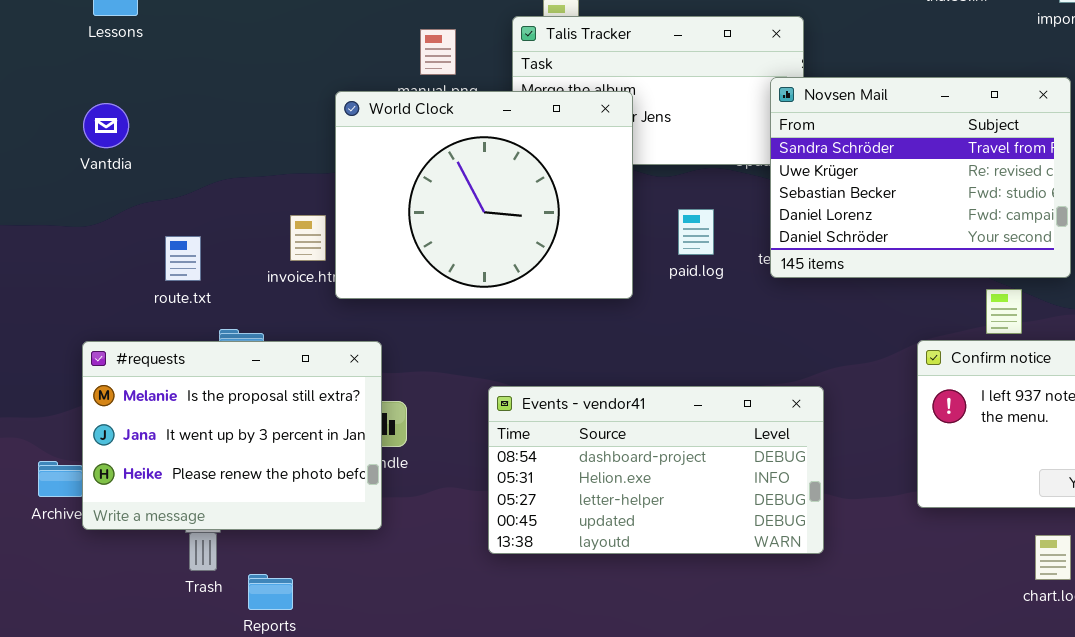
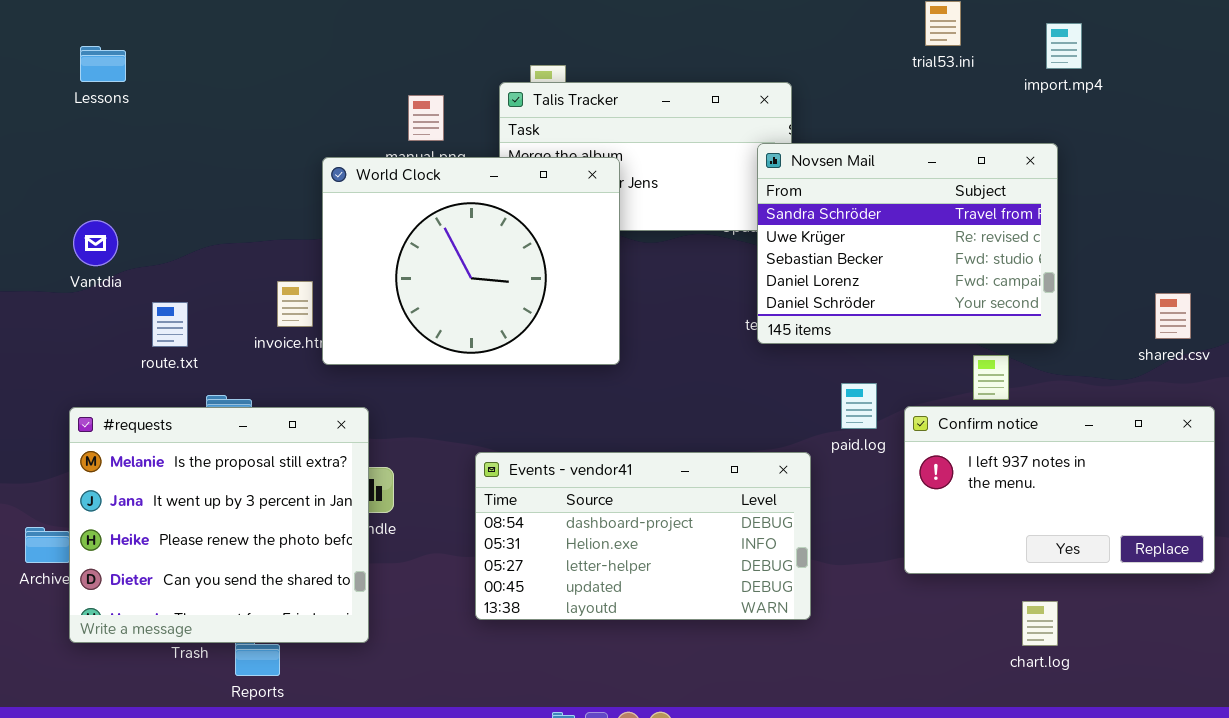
Vantdia: [83,103,129,148] -> [73,220,118,266], moved
paid.log: [678,209,714,255] -> [841,383,877,429], moved
#requests: [82,341,382,530] -> [69,407,369,643], resized

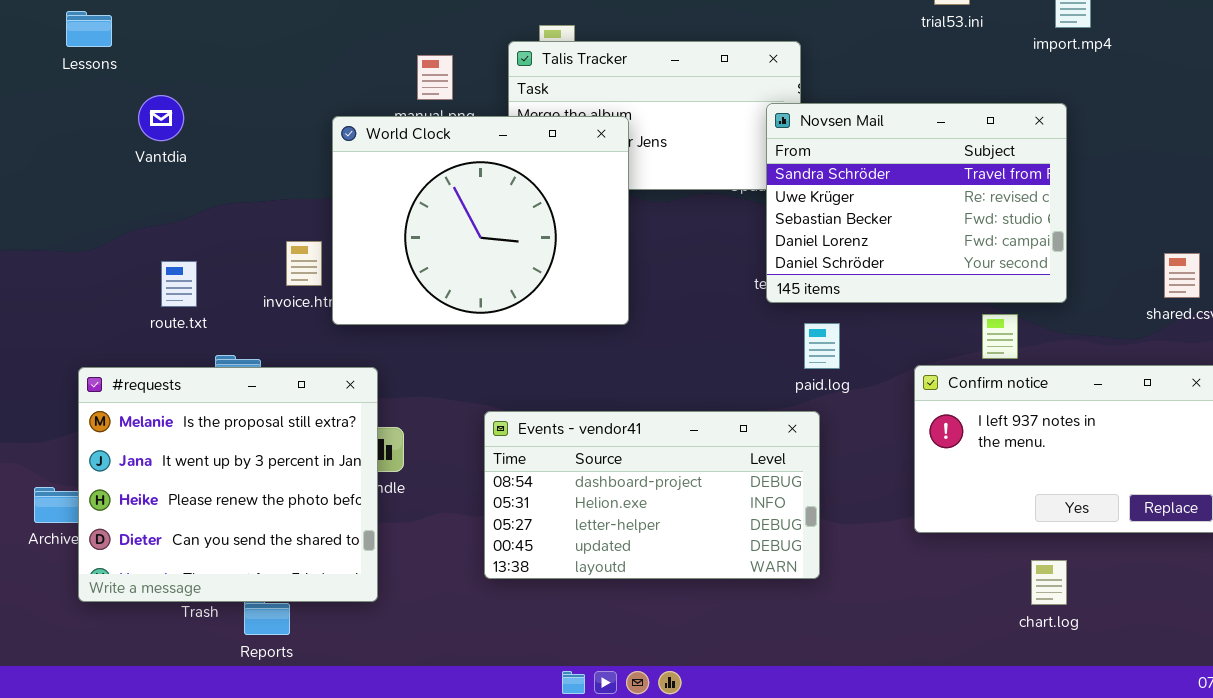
Lessons: [80,46,126,82] -> [66,11,112,47], moved
Vantdia: [73,220,118,266] -> [138,95,184,141], moved
paid.log: [841,383,877,429] -> [804,323,840,369], moved

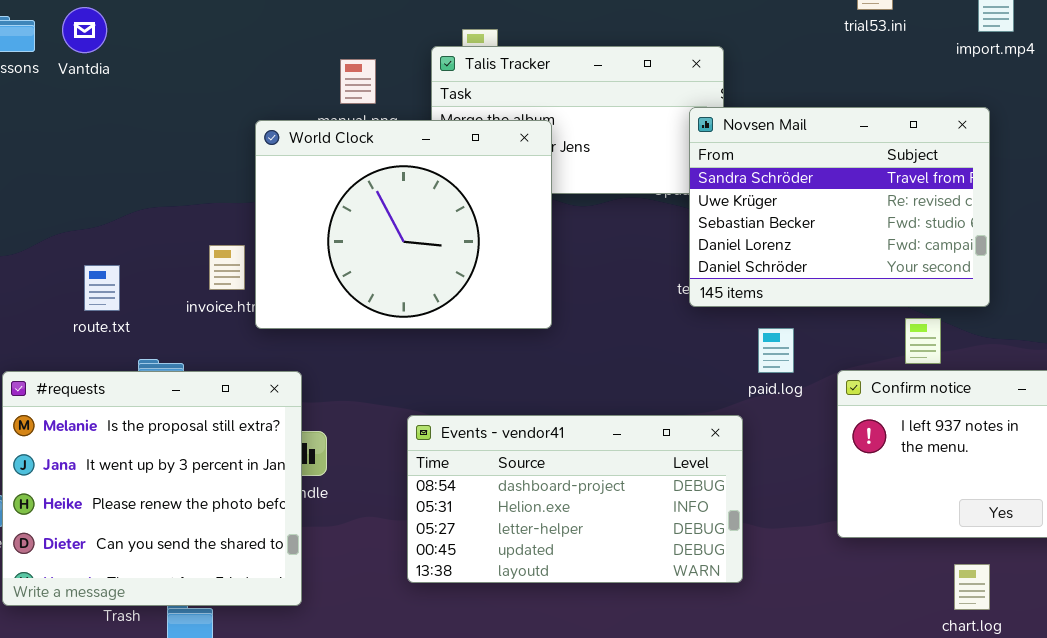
Vantdia: [138,95,184,141] -> [62,7,107,53], moved
paid.log: [804,323,840,369] -> [758,328,794,373], moved

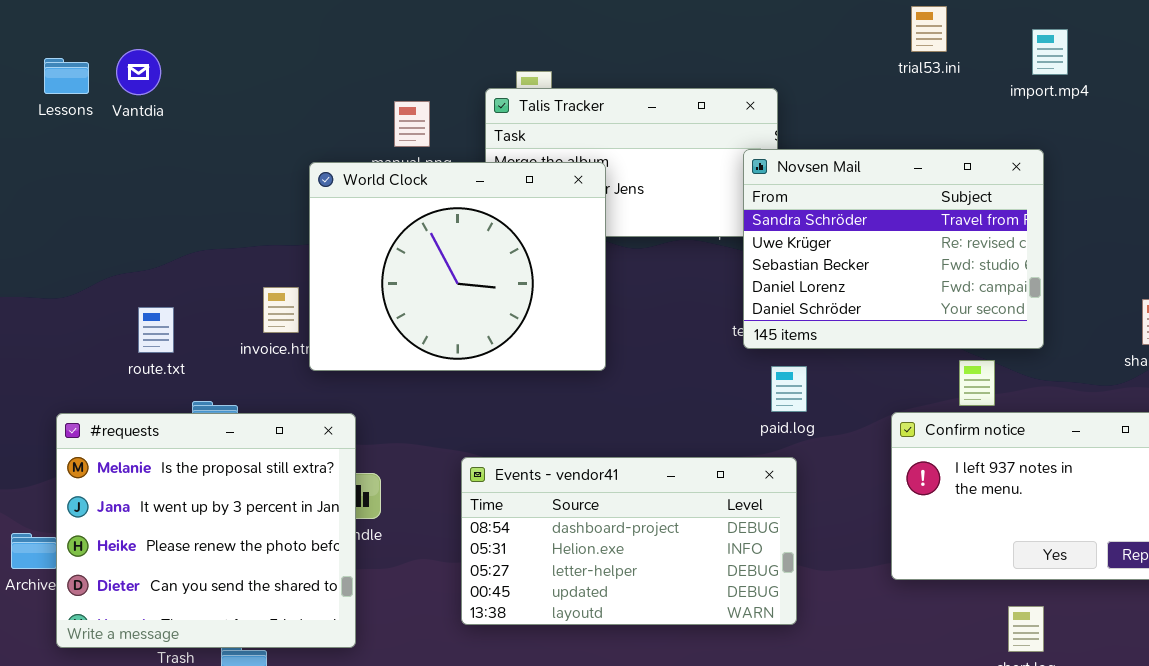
paid.log: [758,328,794,373] -> [771,366,807,412], moved

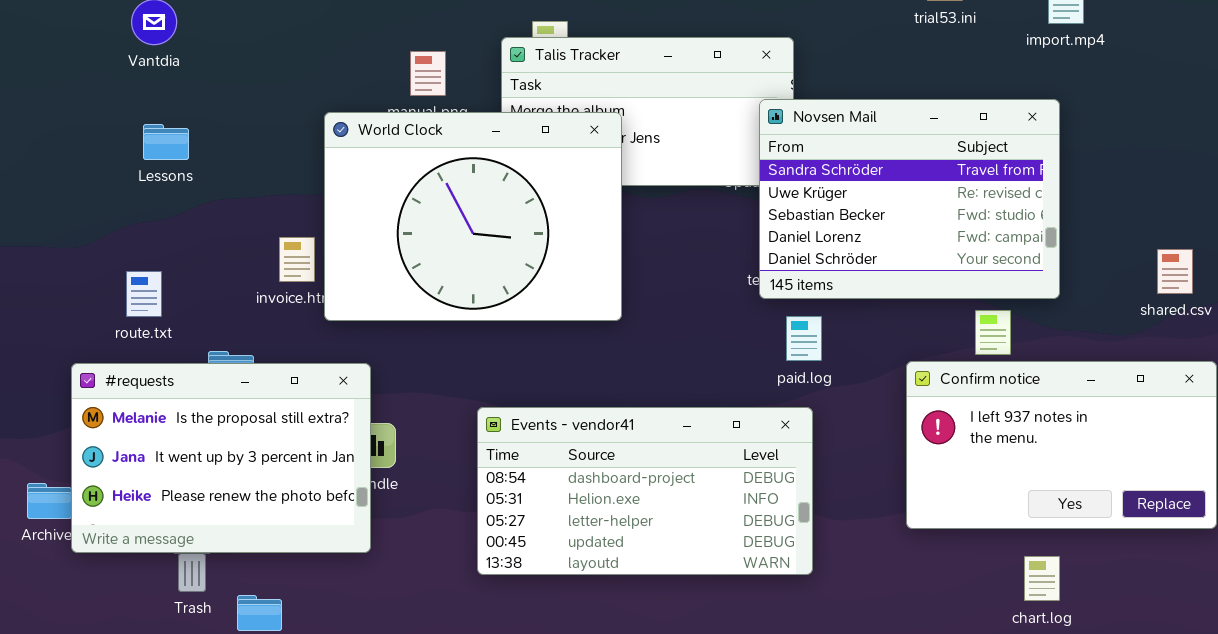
Lessons: [44,58,89,94] -> [143,124,189,160], moved
route.txt: [138,307,174,353] -> [126,271,162,317], moved
#requests: [56,413,356,648] -> [71,363,371,553], resized

